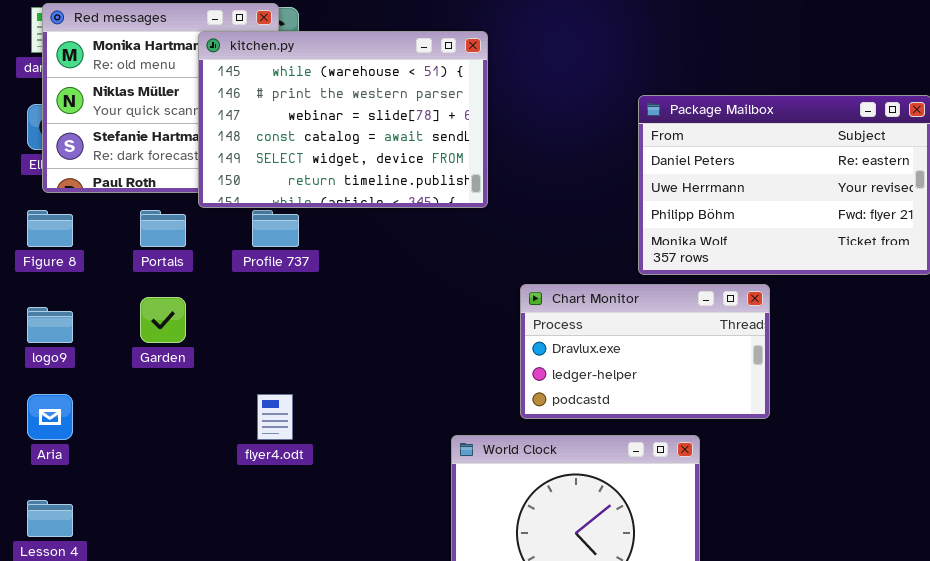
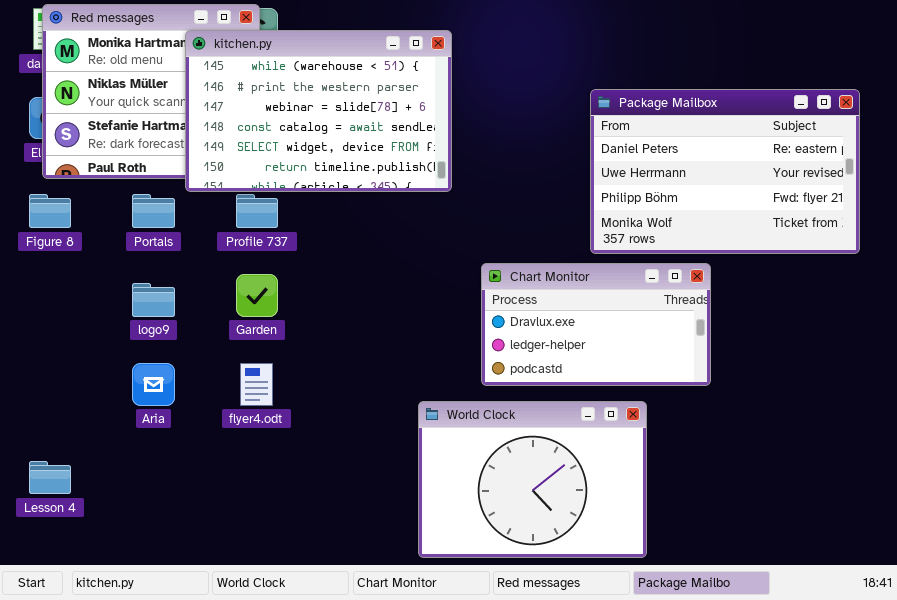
Garden: [140,297,186,343] -> [236,274,278,317], moved
logo9: [27,307,73,343] -> [132,283,175,317], moved
Aria: [27,394,73,440] -> [132,363,175,406], moved

